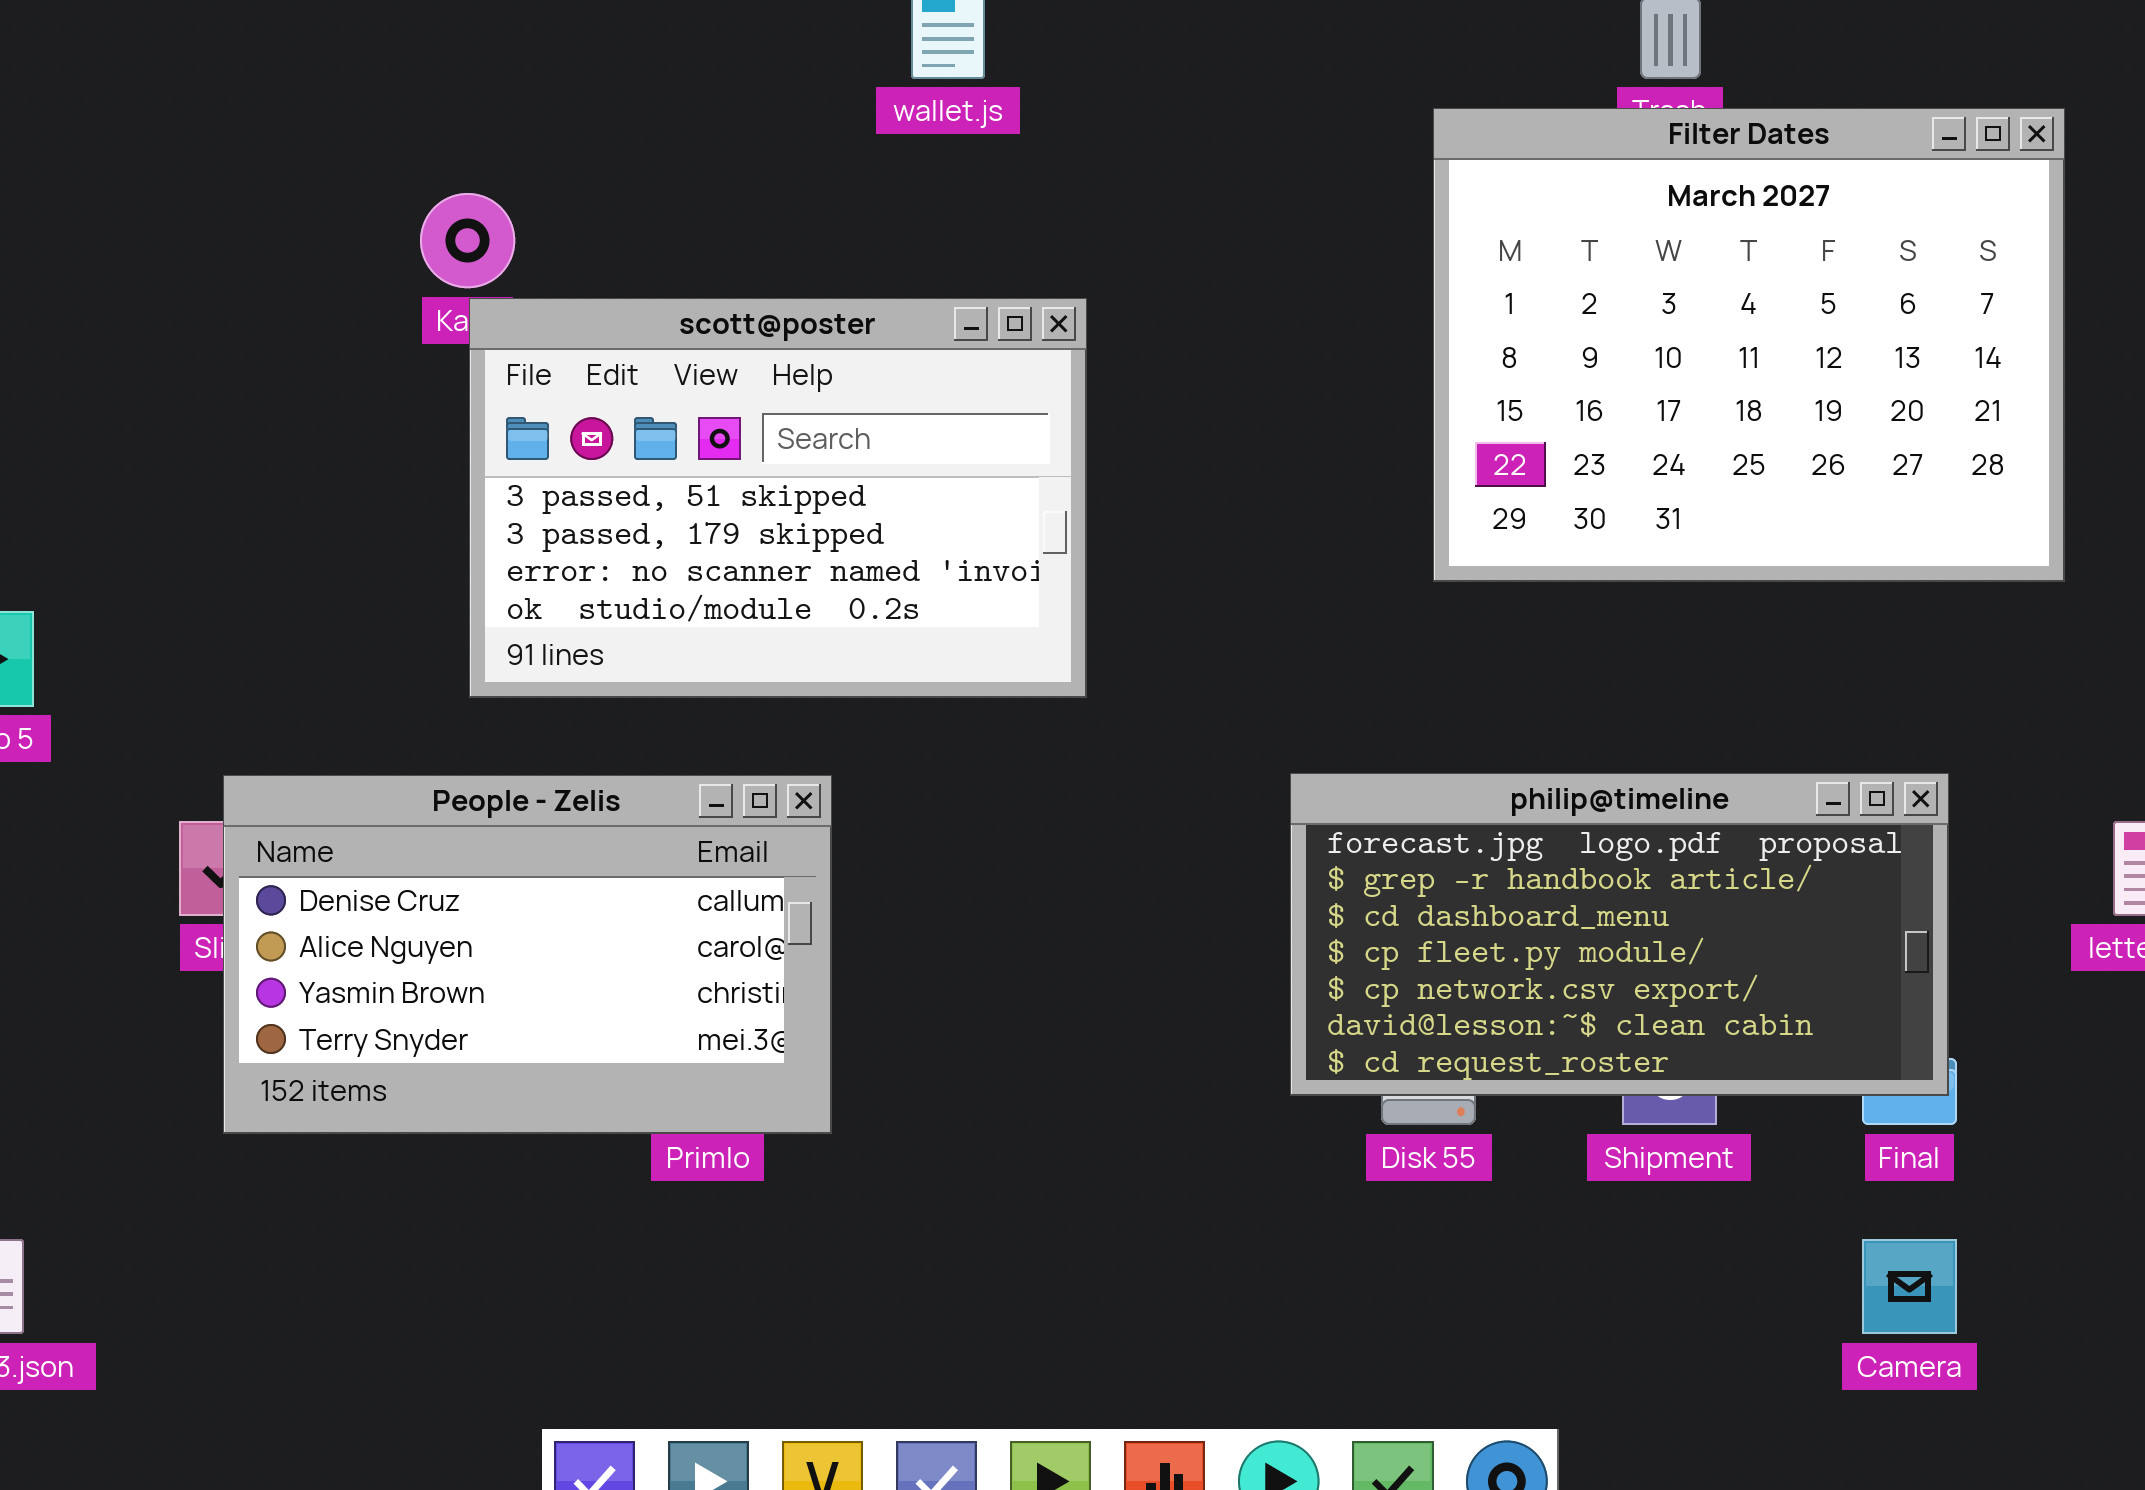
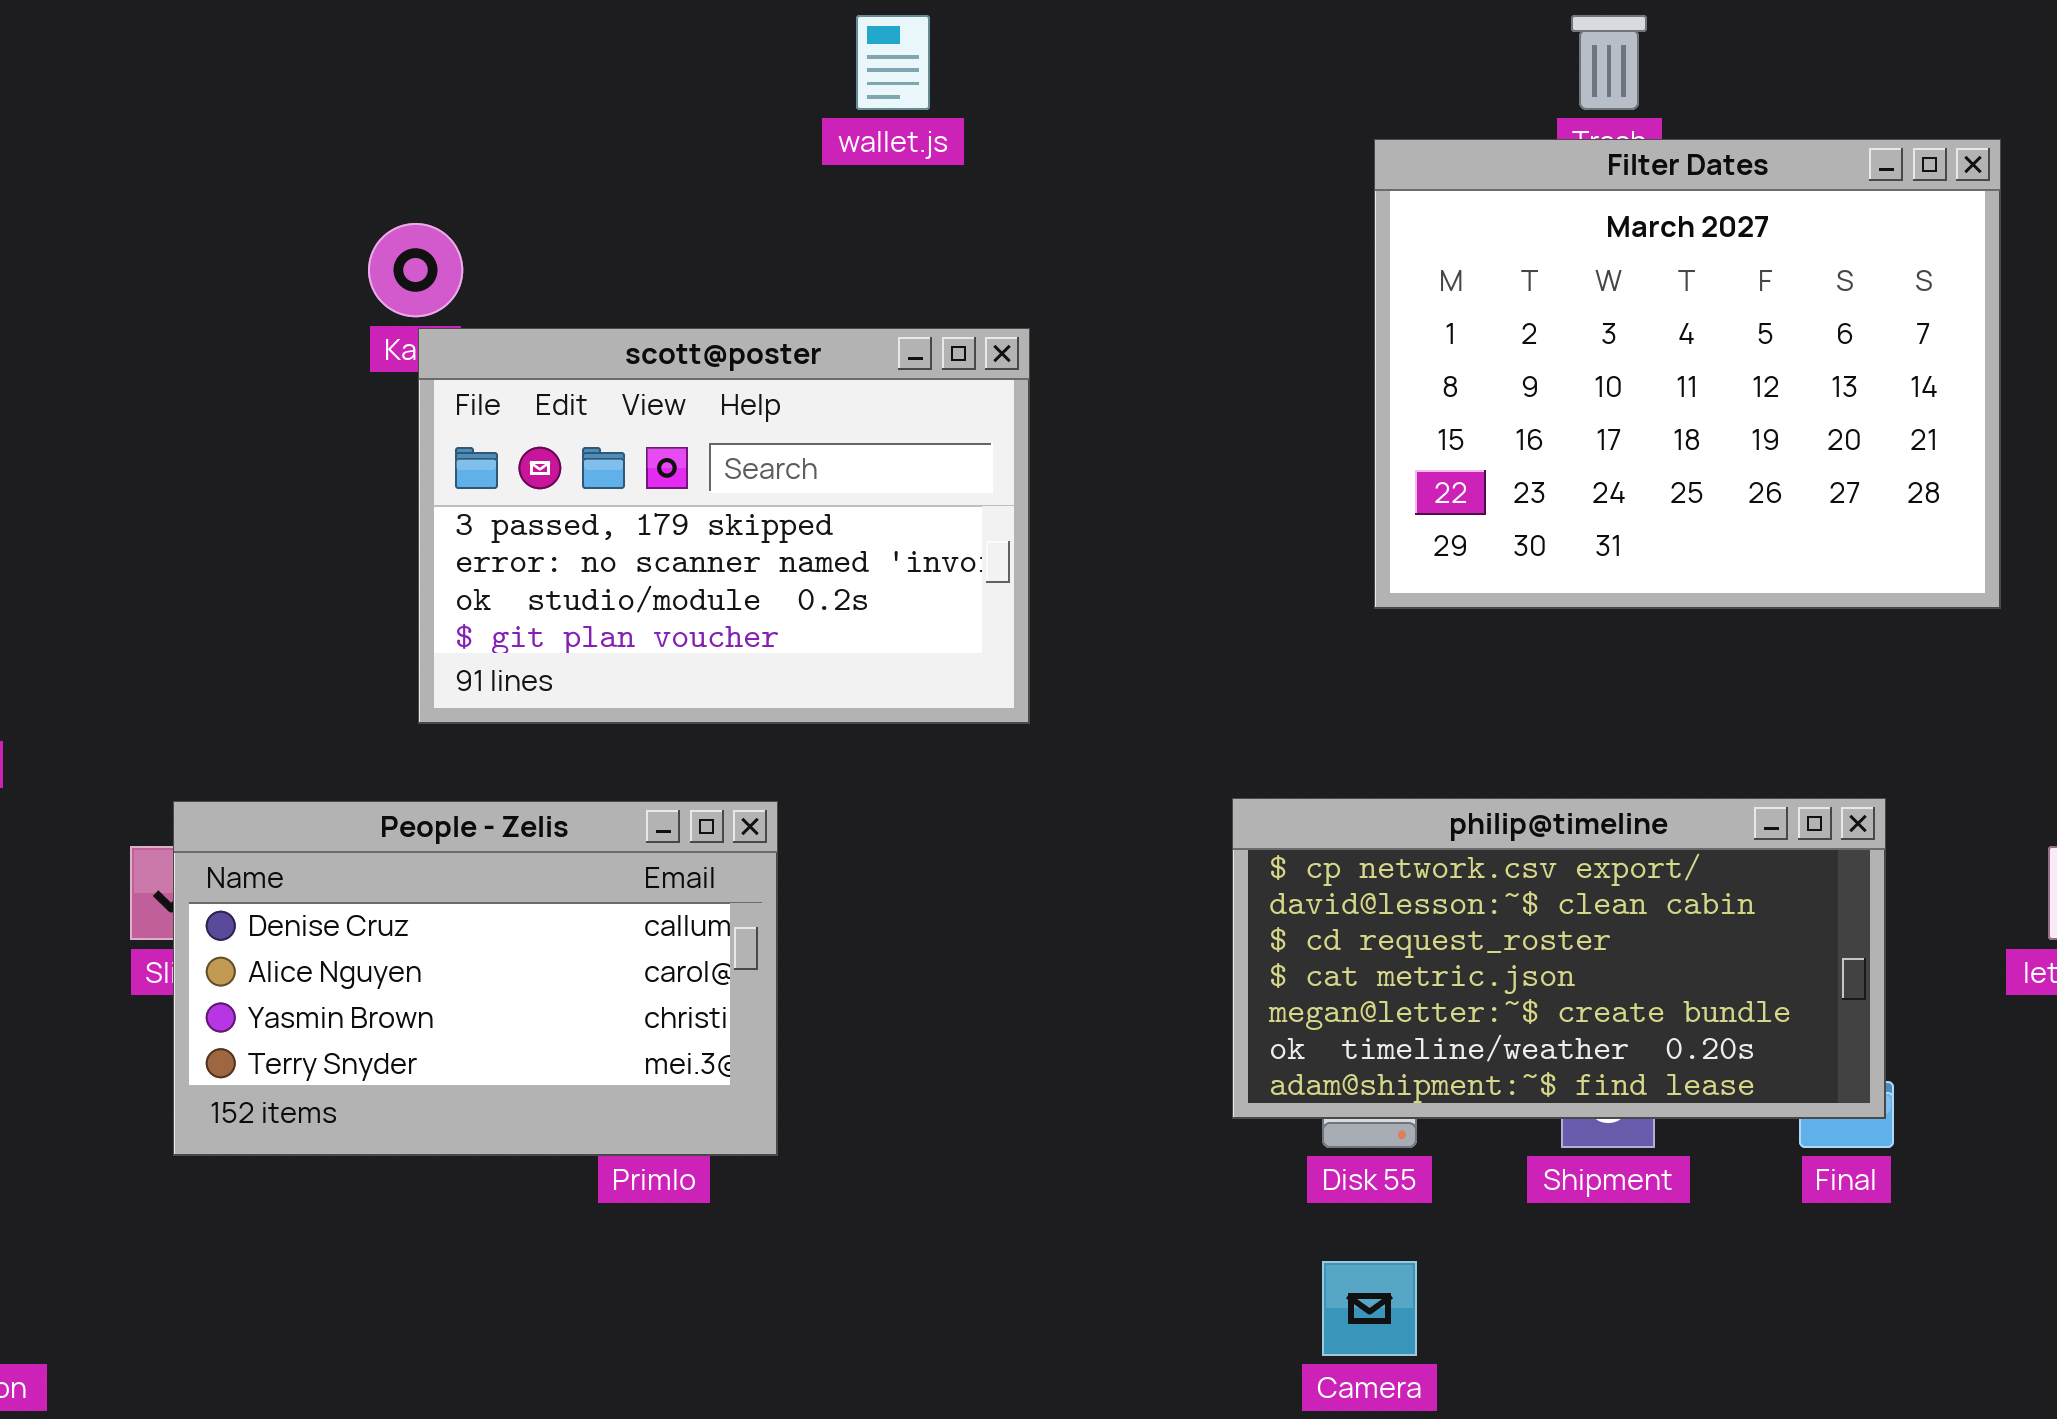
scott@poster: [469,298,1087,698] -> [418,328,1030,724], scrolled down 1 row
philip@timeline: [1290,773,1949,1096] -> [1232,798,1886,1119], scrolled down 4 rows
Camera: [1862,1239,1957,1334] -> [1322,1261,1417,1356], moved

